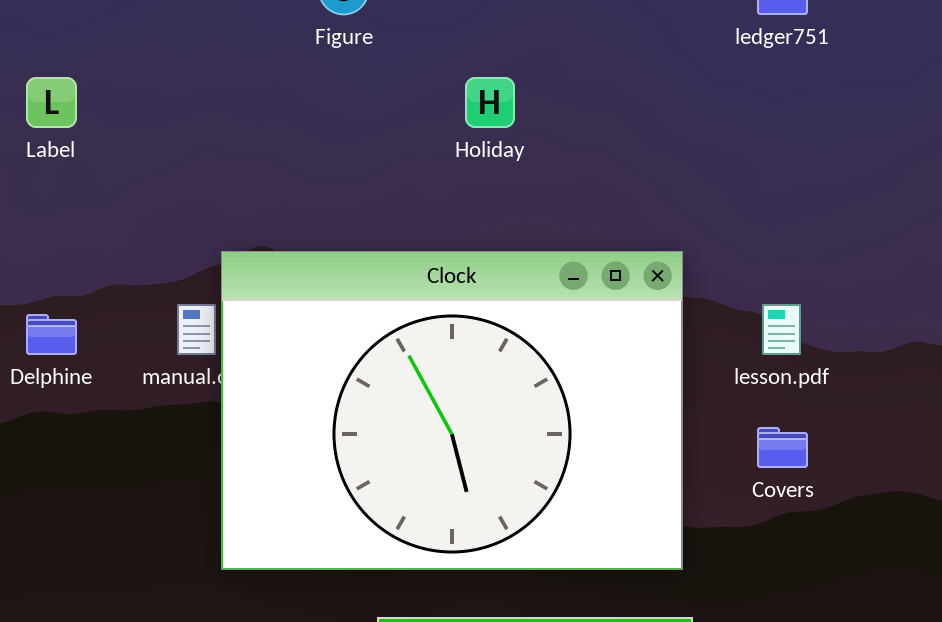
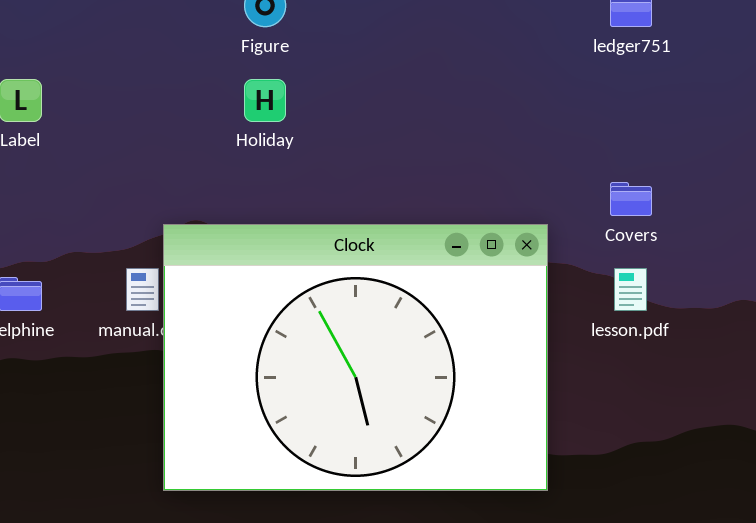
Holiday: [465,77,515,128] -> [244,79,286,122], moved
Covers: [757,427,808,468] -> [610,182,652,216], moved

